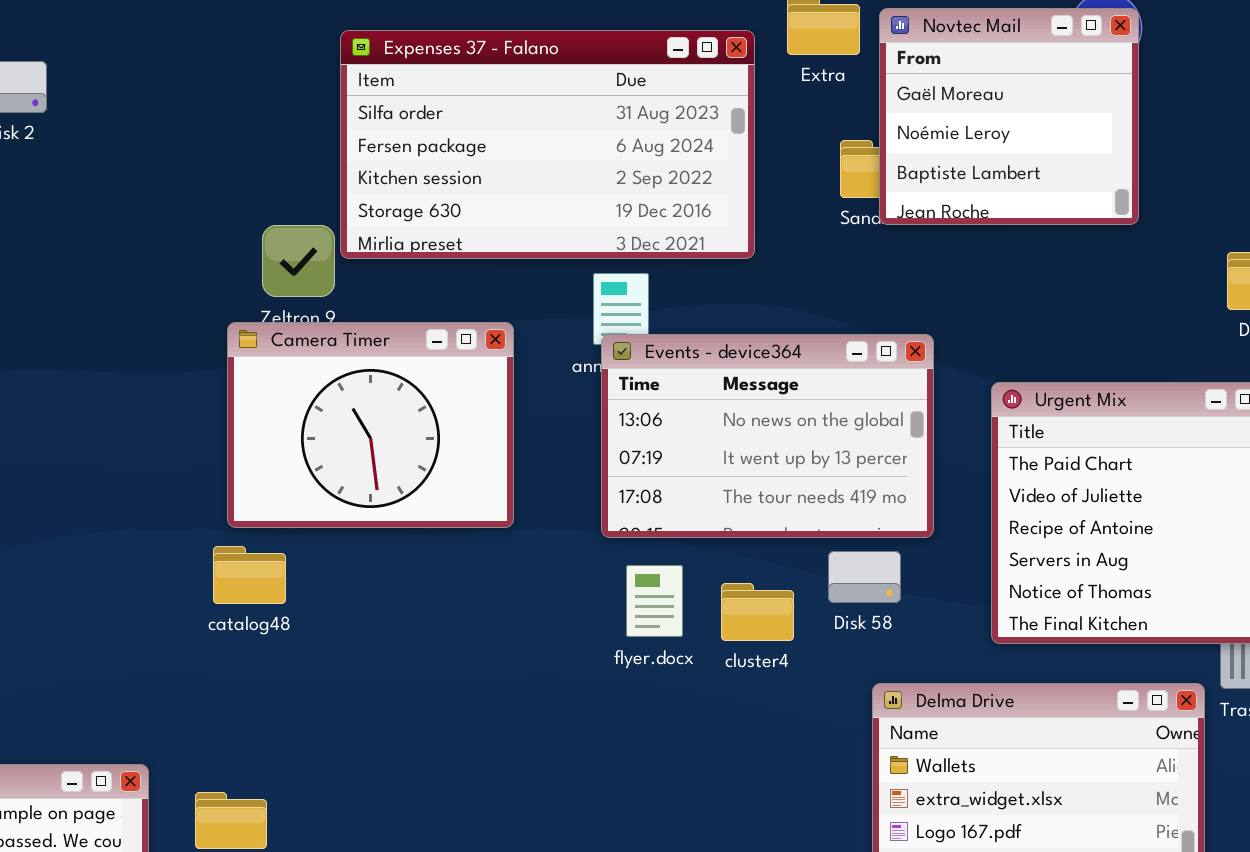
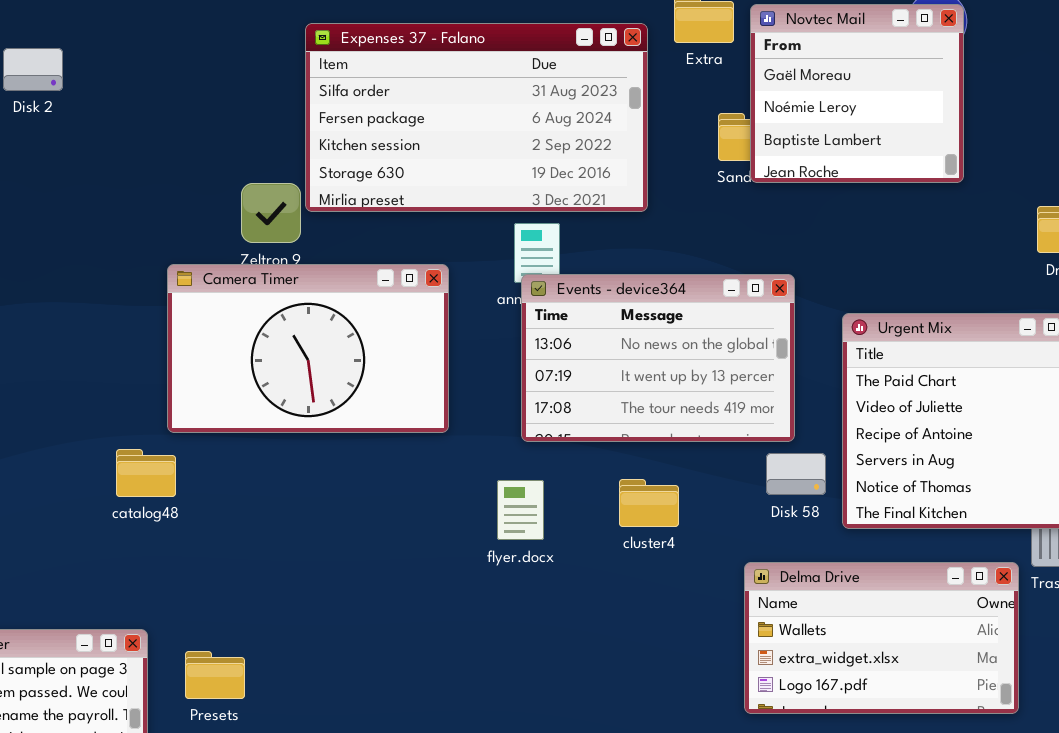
Camera Timer: [227,322,514,528] -> [167,264,449,433], resized
catalog48: [213,546,286,604] -> [116,449,176,497], moved
Disk 58: [828,551,901,603] -> [766,453,826,495], moved
flyer.docx: [626,565,683,637] -> [497,480,544,540], moved

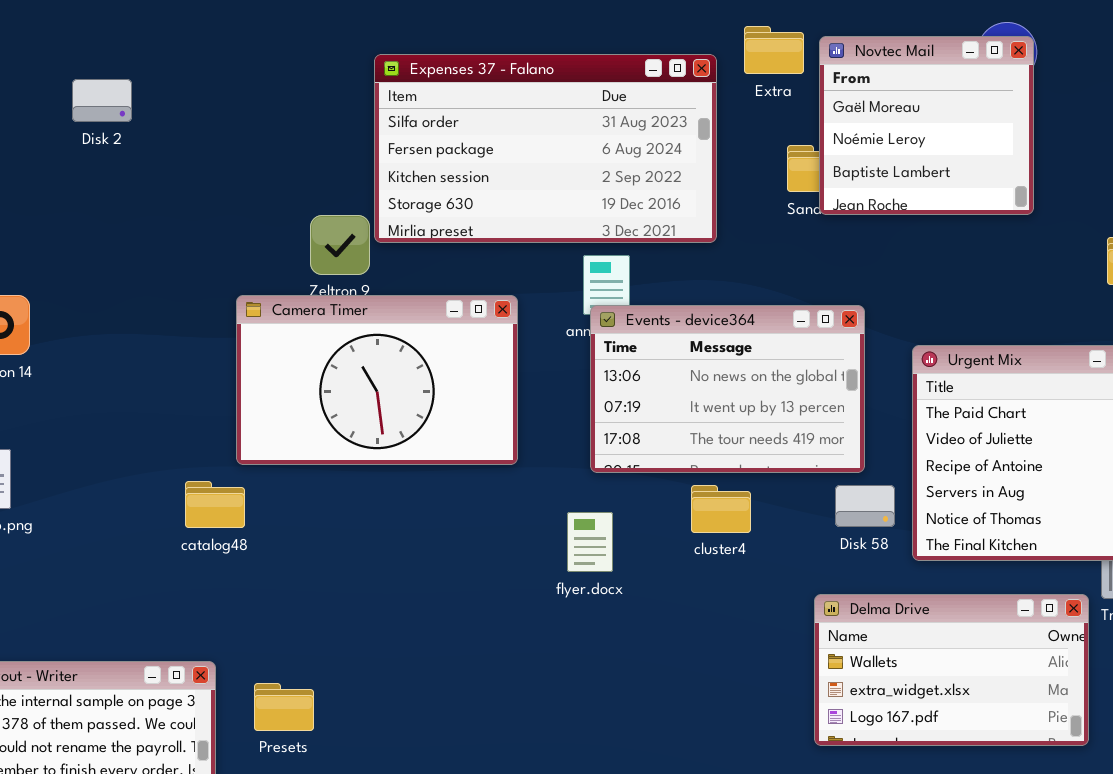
cluster4: [619,479,679,527] -> [691,485,751,533], moved

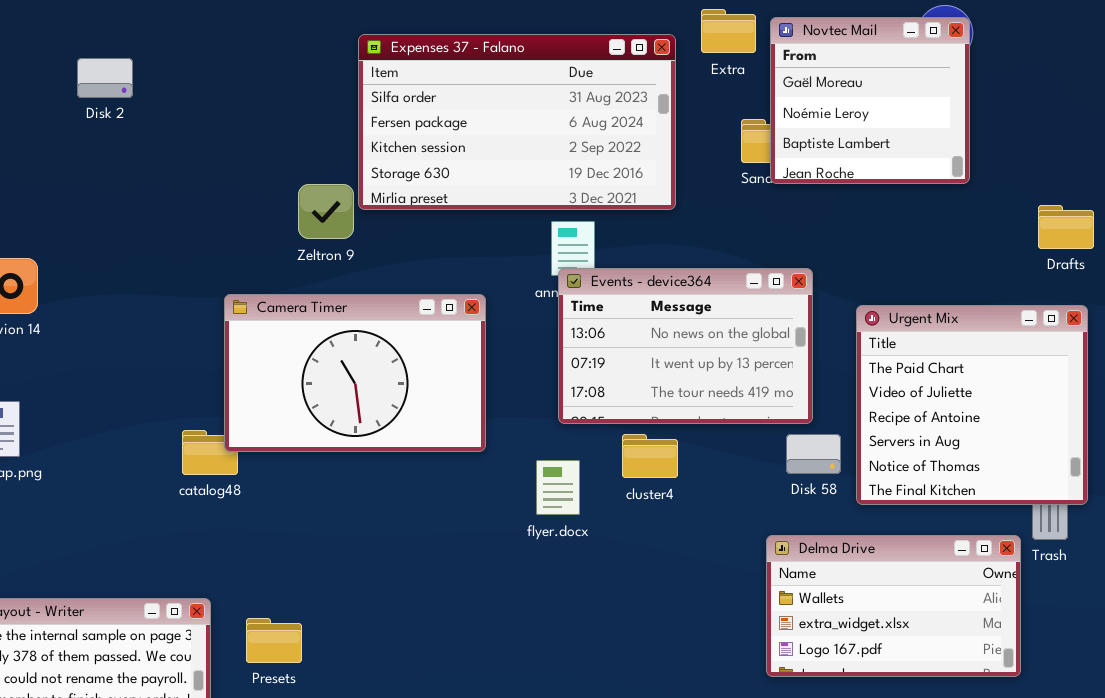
Camera Timer: [236,295,518,465] -> [224,294,486,452], moved
cluster4: [691,485,751,533] -> [622,434,678,478], moved

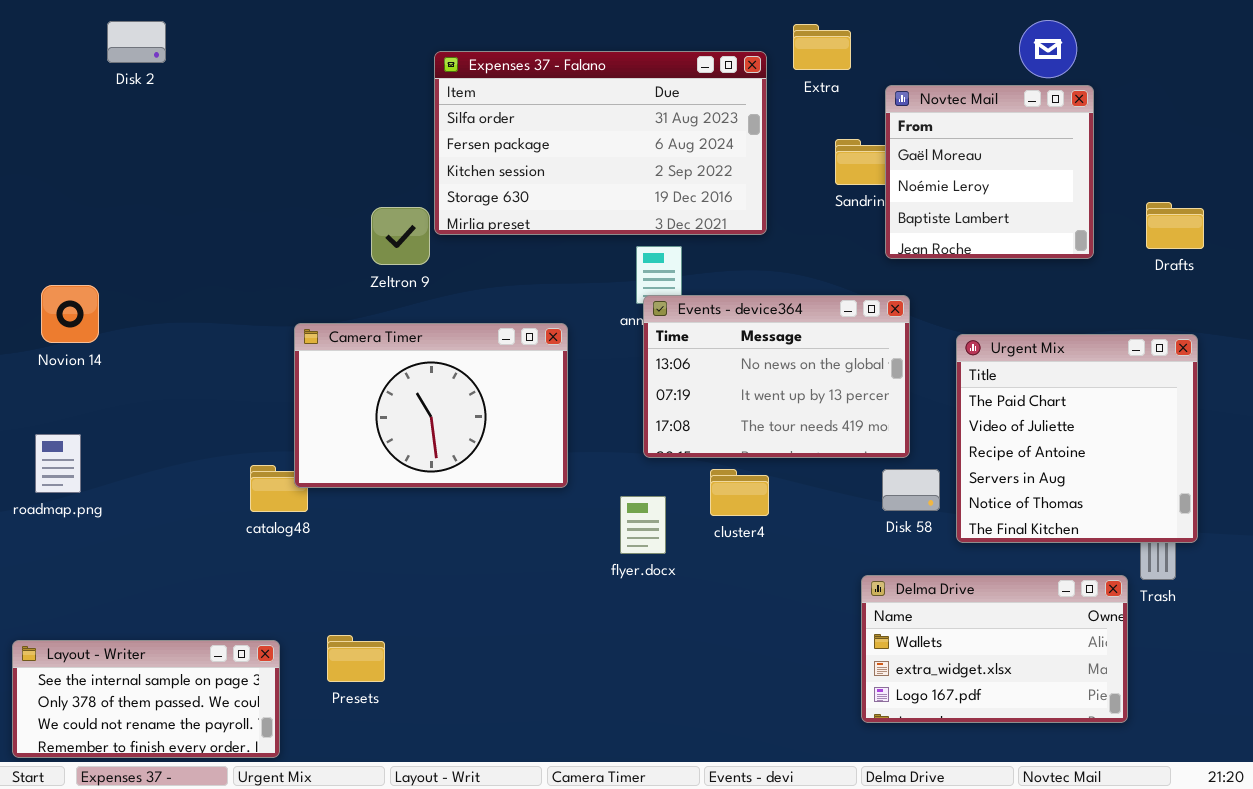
Novtec Mail: [770,17,970,184] -> [885,85,1094,259], moved
Disk 2: [77,58,133,98] -> [107,21,166,63], moved
Drafts: [1038,205,1094,249] -> [1146,202,1204,249], moved
Presets: [246,618,302,663] -> [327,635,385,682], moved

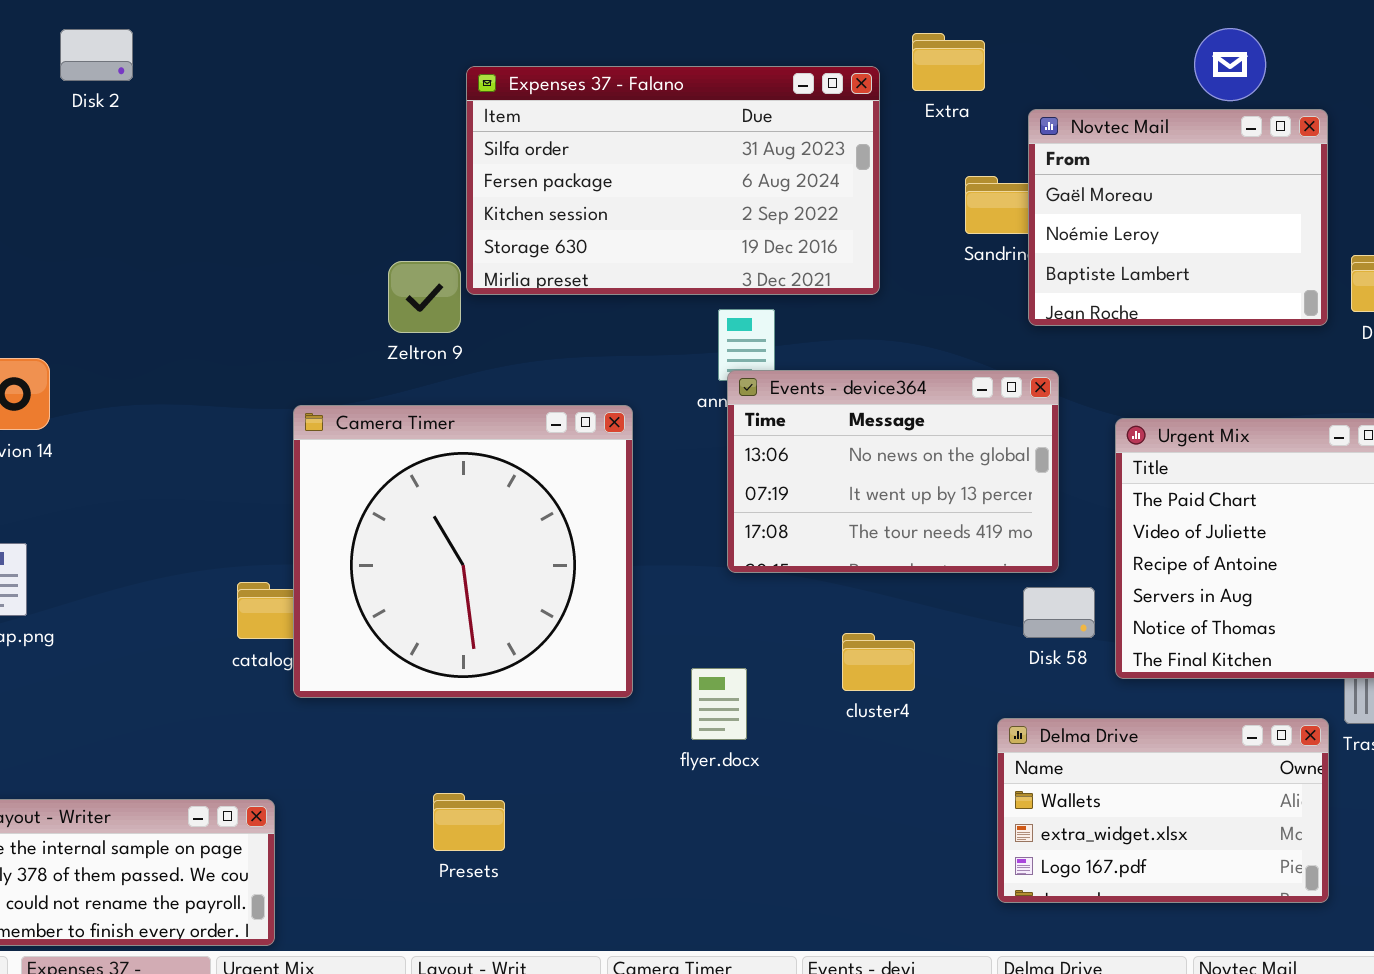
Novtec Mail: [885,85,1094,259] -> [1028,109,1328,326], resized
Camera Timer: [294,323,568,488] -> [293,405,633,698], resized
cluster4: [710,469,769,516] -> [842,633,915,691], moved
flyer.docx: [620,496,666,554] -> [691,668,747,740], moved
Presets: [327,635,385,682] -> [433,793,505,851], moved

